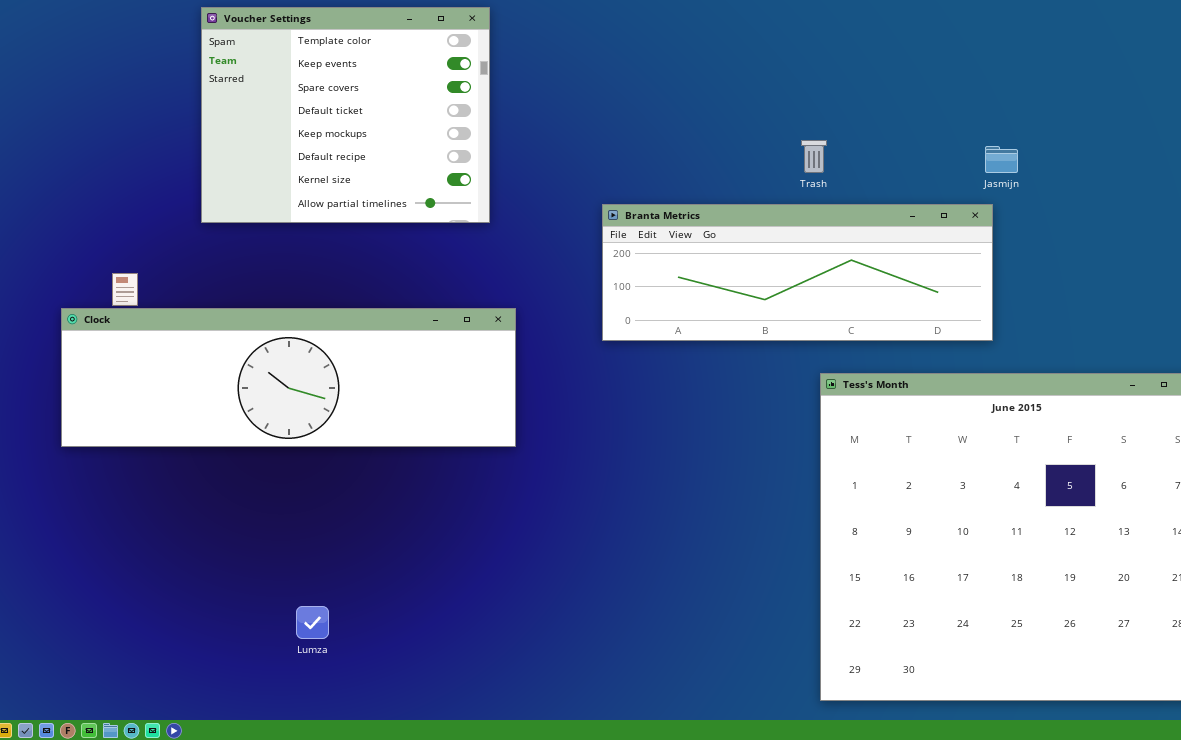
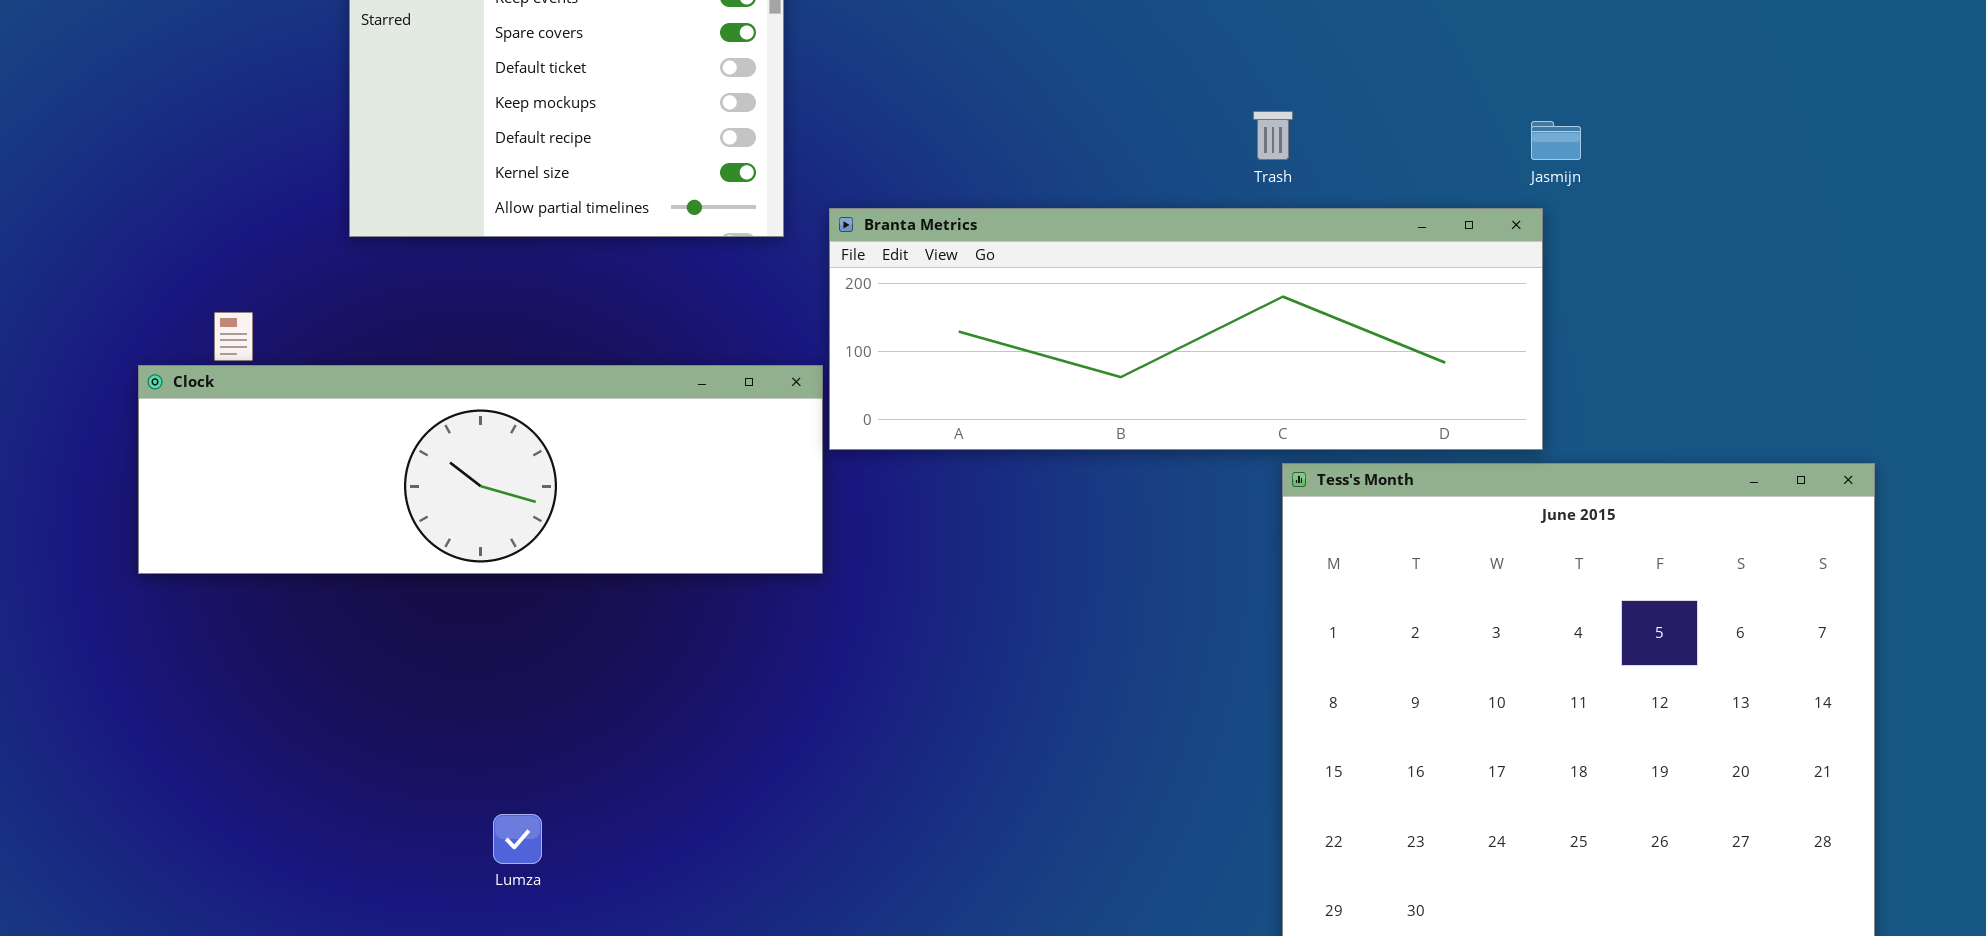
Branta Metrics: [602,204,993,341] -> [829,208,1543,450], resized

